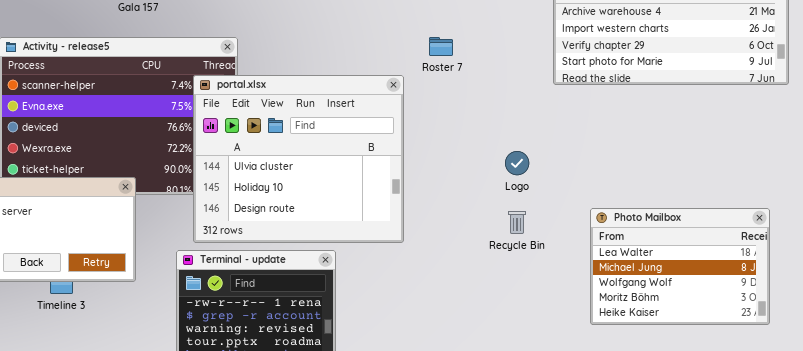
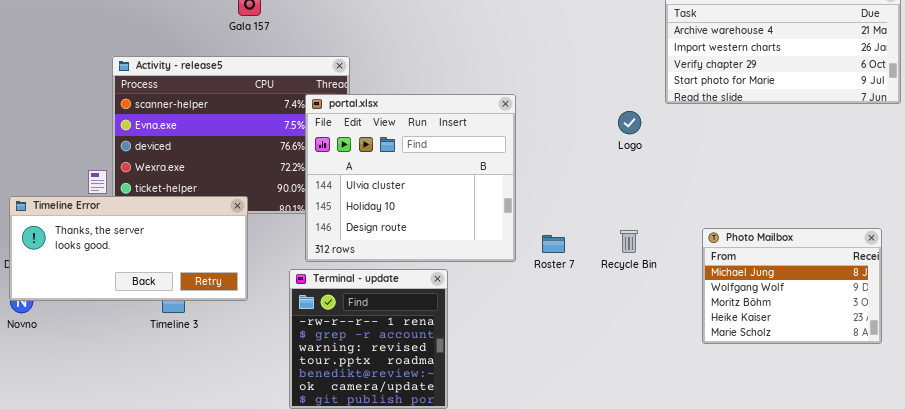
Roster 7: [429,37,453,56] -> [542,235,565,253], moved
Logo: [505,151,529,175] -> [618,111,641,134], moved
Photo Mailbox: [590,208,770,325] -> [702,228,882,344], scrolled down 1 row

